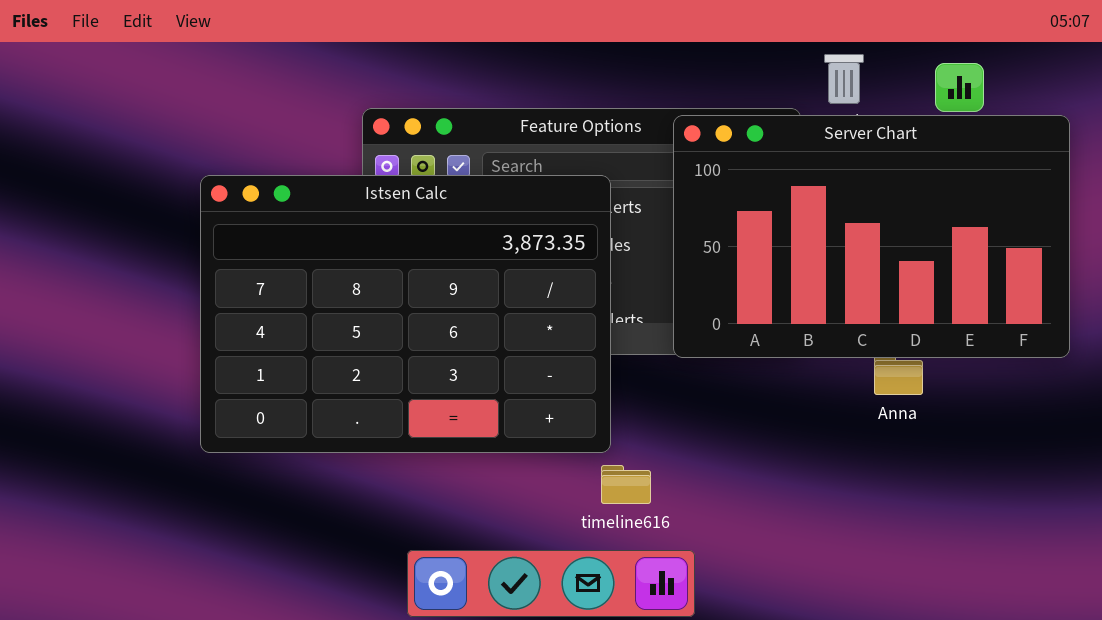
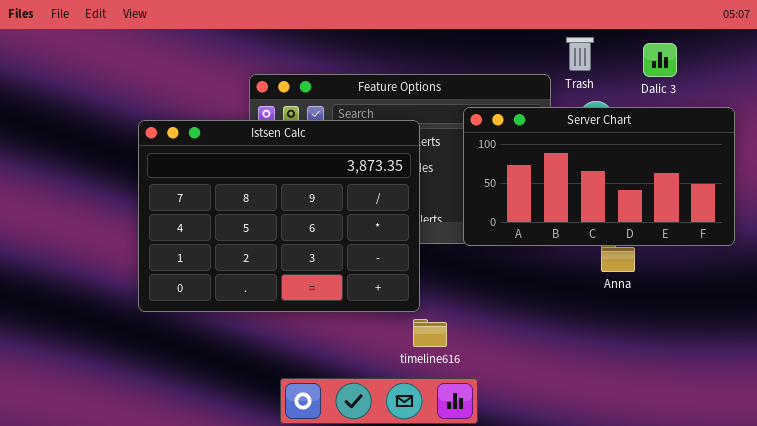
Server Chart: [673,115,1070,358] -> [463,107,735,246], resized

